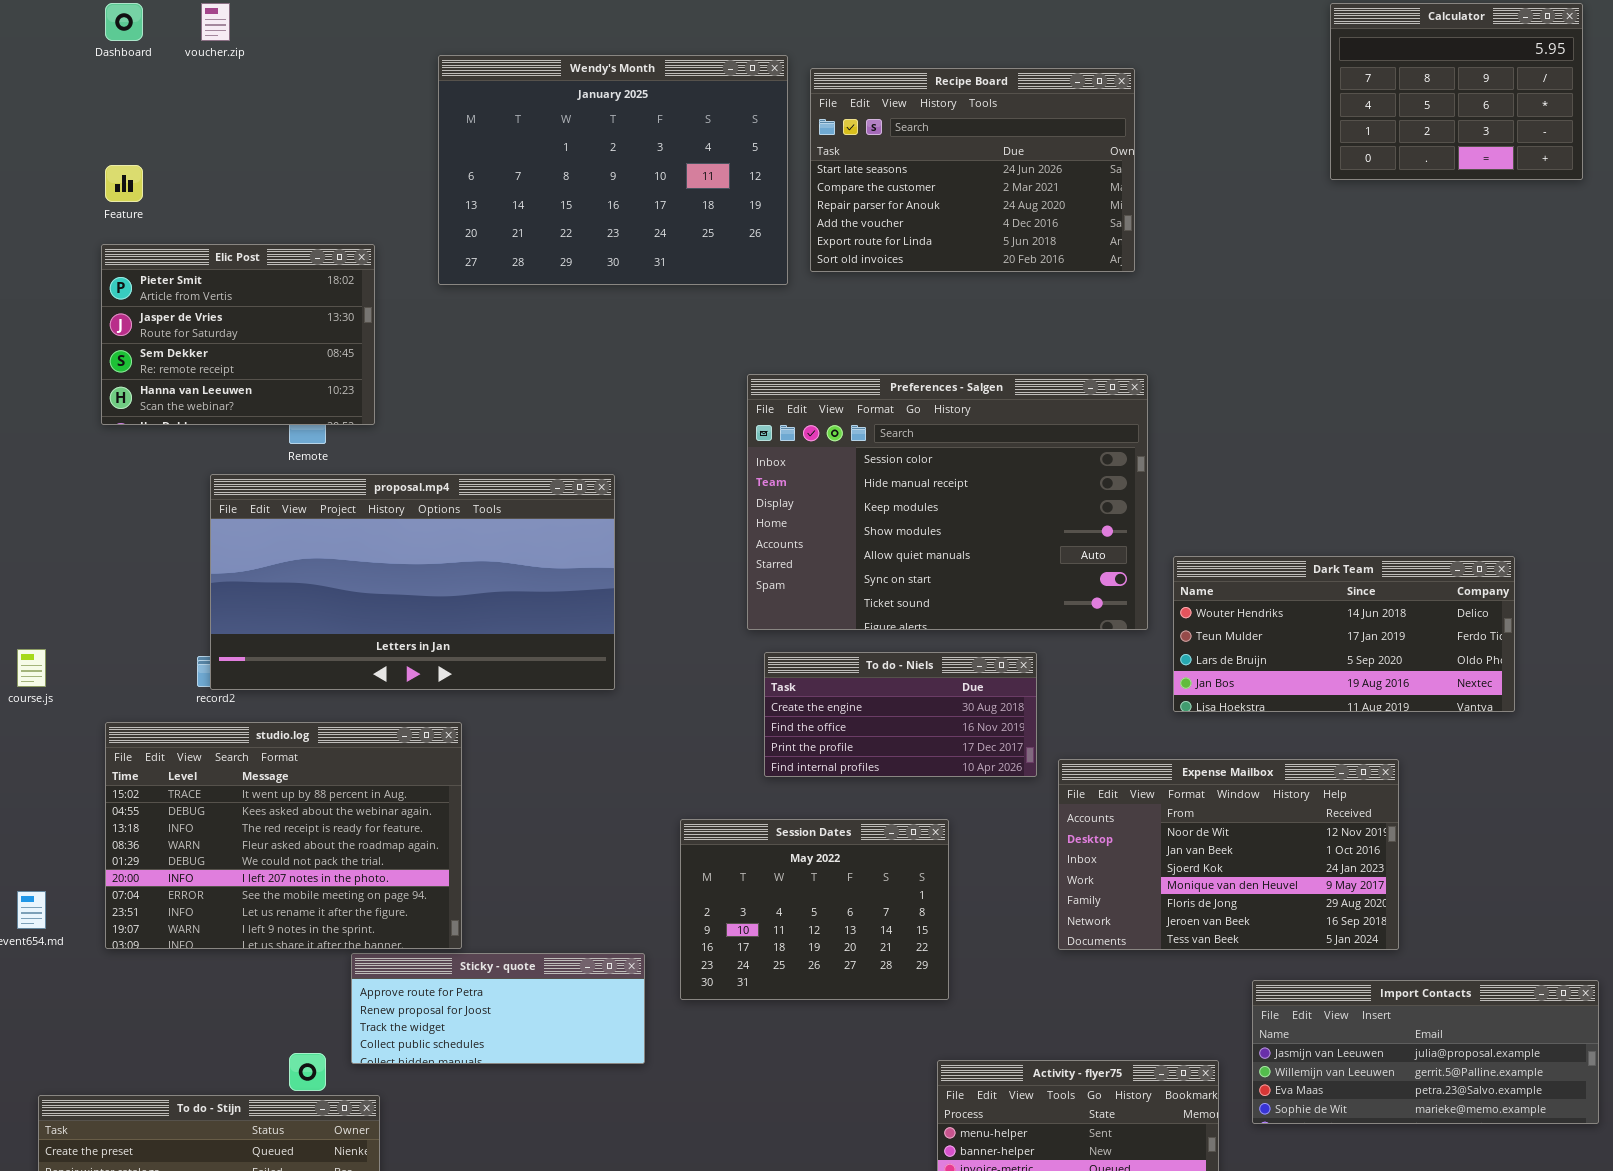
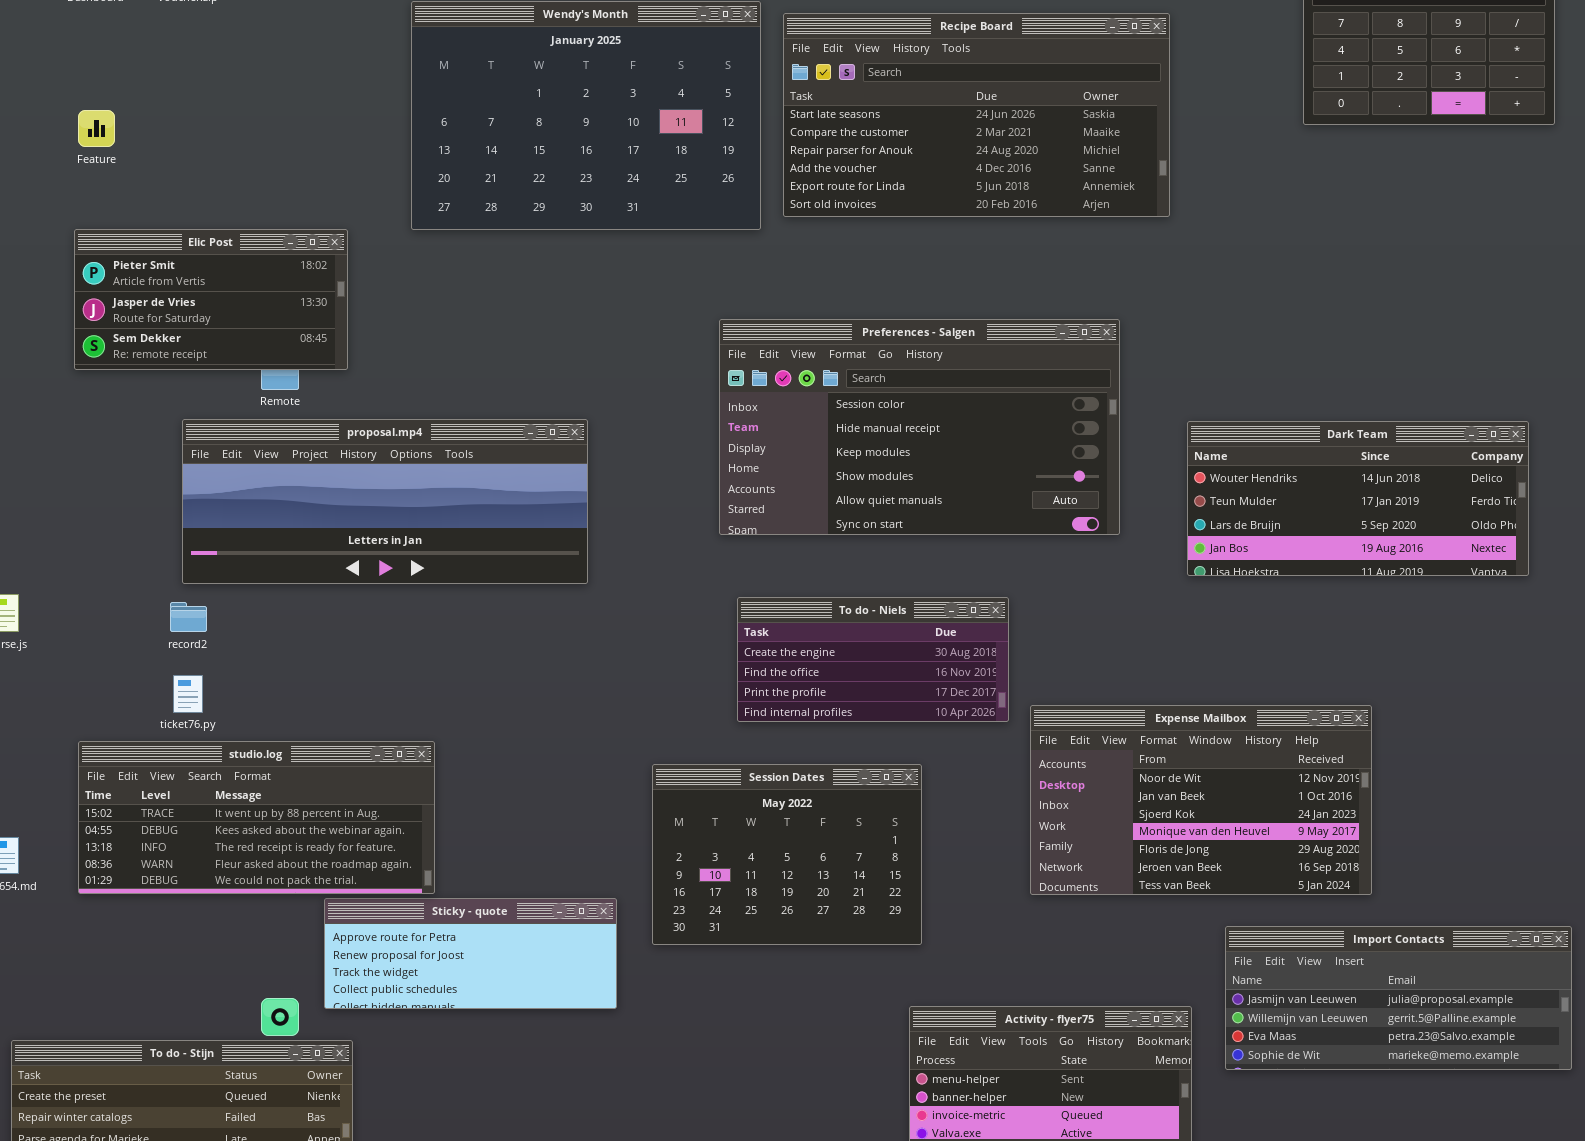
Recipe Board: [810,68,1135,272] -> [783,13,1170,217], resized
Elic Post: [101,244,375,425] -> [74,229,348,370], resized
Preferences - Salgen: [747,374,1148,630] -> [719,319,1120,535], resized
proposal.mp4: [210,474,615,690] -> [182,419,588,584], resized
Dark Team: [1173,556,1515,712] -> [1187,421,1529,576], moved
studio.log: [105,722,462,949] -> [78,741,435,894], resized

